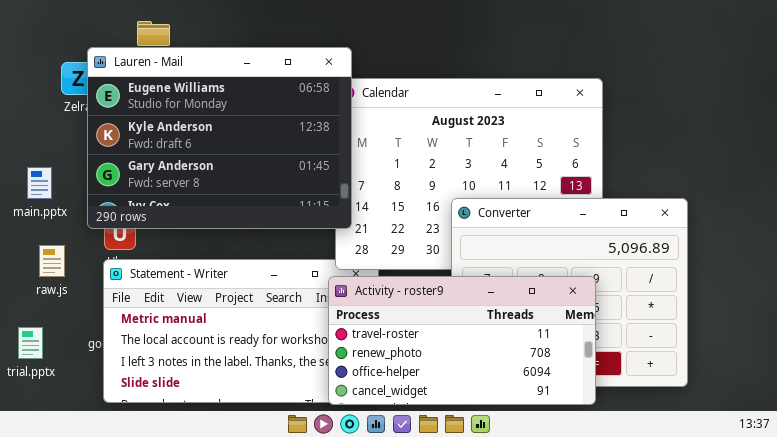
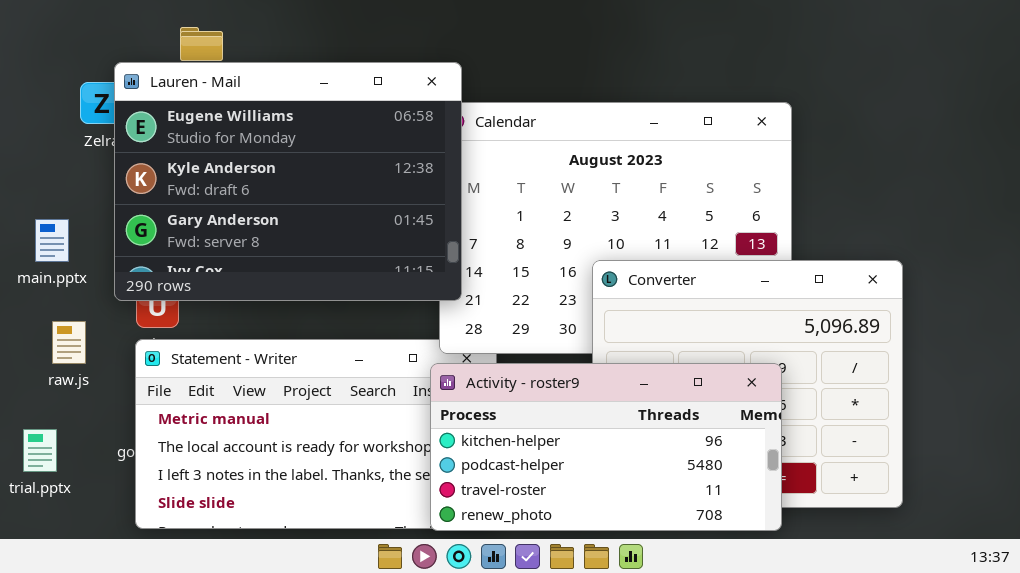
Activity - roster9: [328,276,596,405] -> [430,363,782,531], scrolled up 2 rows

